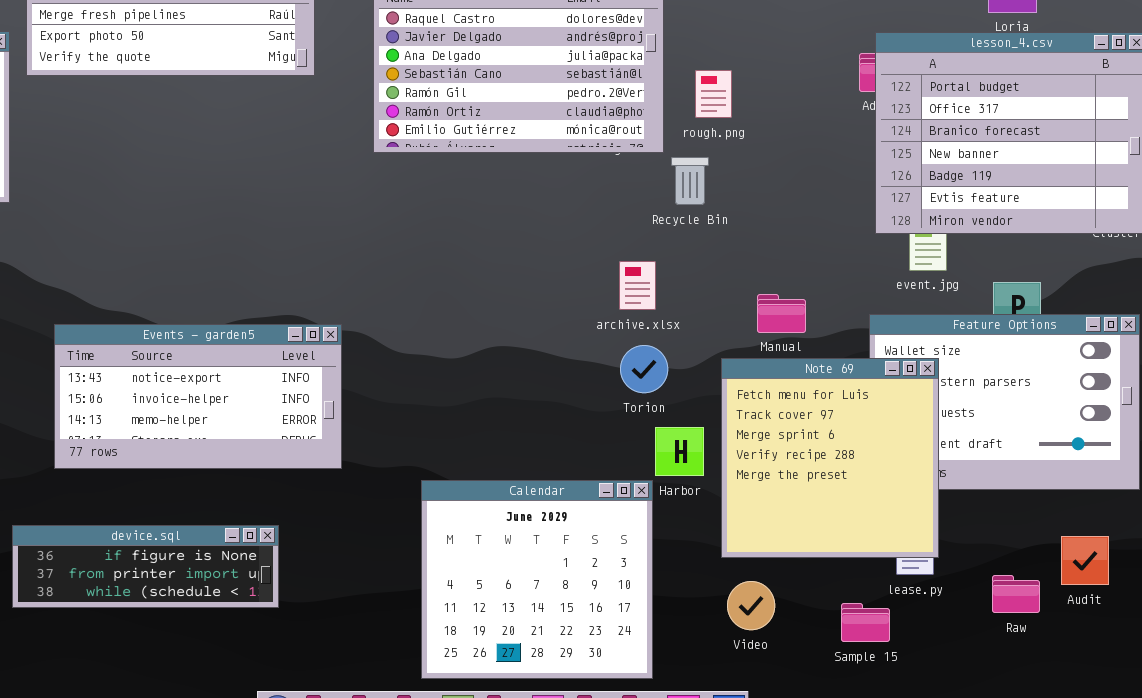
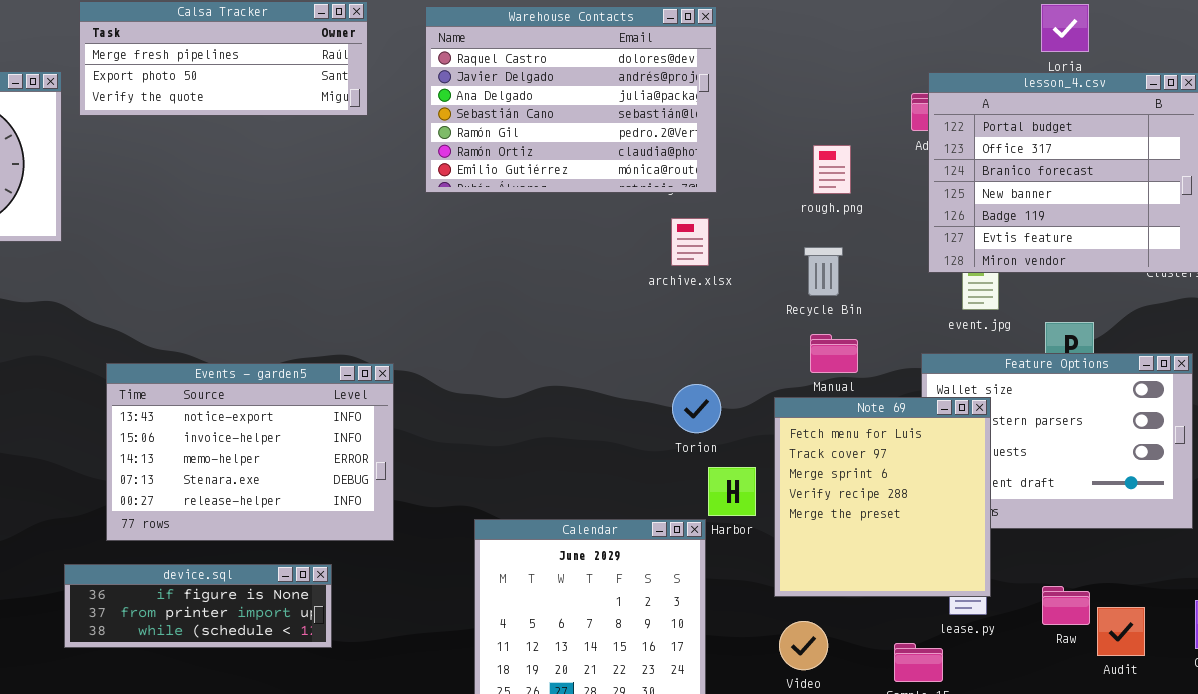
rough.png: [695,70,732,118] -> [813,145,851,194], moved
Recycle Bin: [671,157,709,205] -> [804,247,843,296], moved
archive.xlsx: [619,261,656,310] -> [671,218,709,266], moved
Events - garden5: [54,324,342,469] -> [106,363,394,541], resized
Audit: [1061,536,1109,585] -> [1097,607,1145,656], moved
Raw: [992,575,1040,613] -> [1042,586,1090,625], moved

